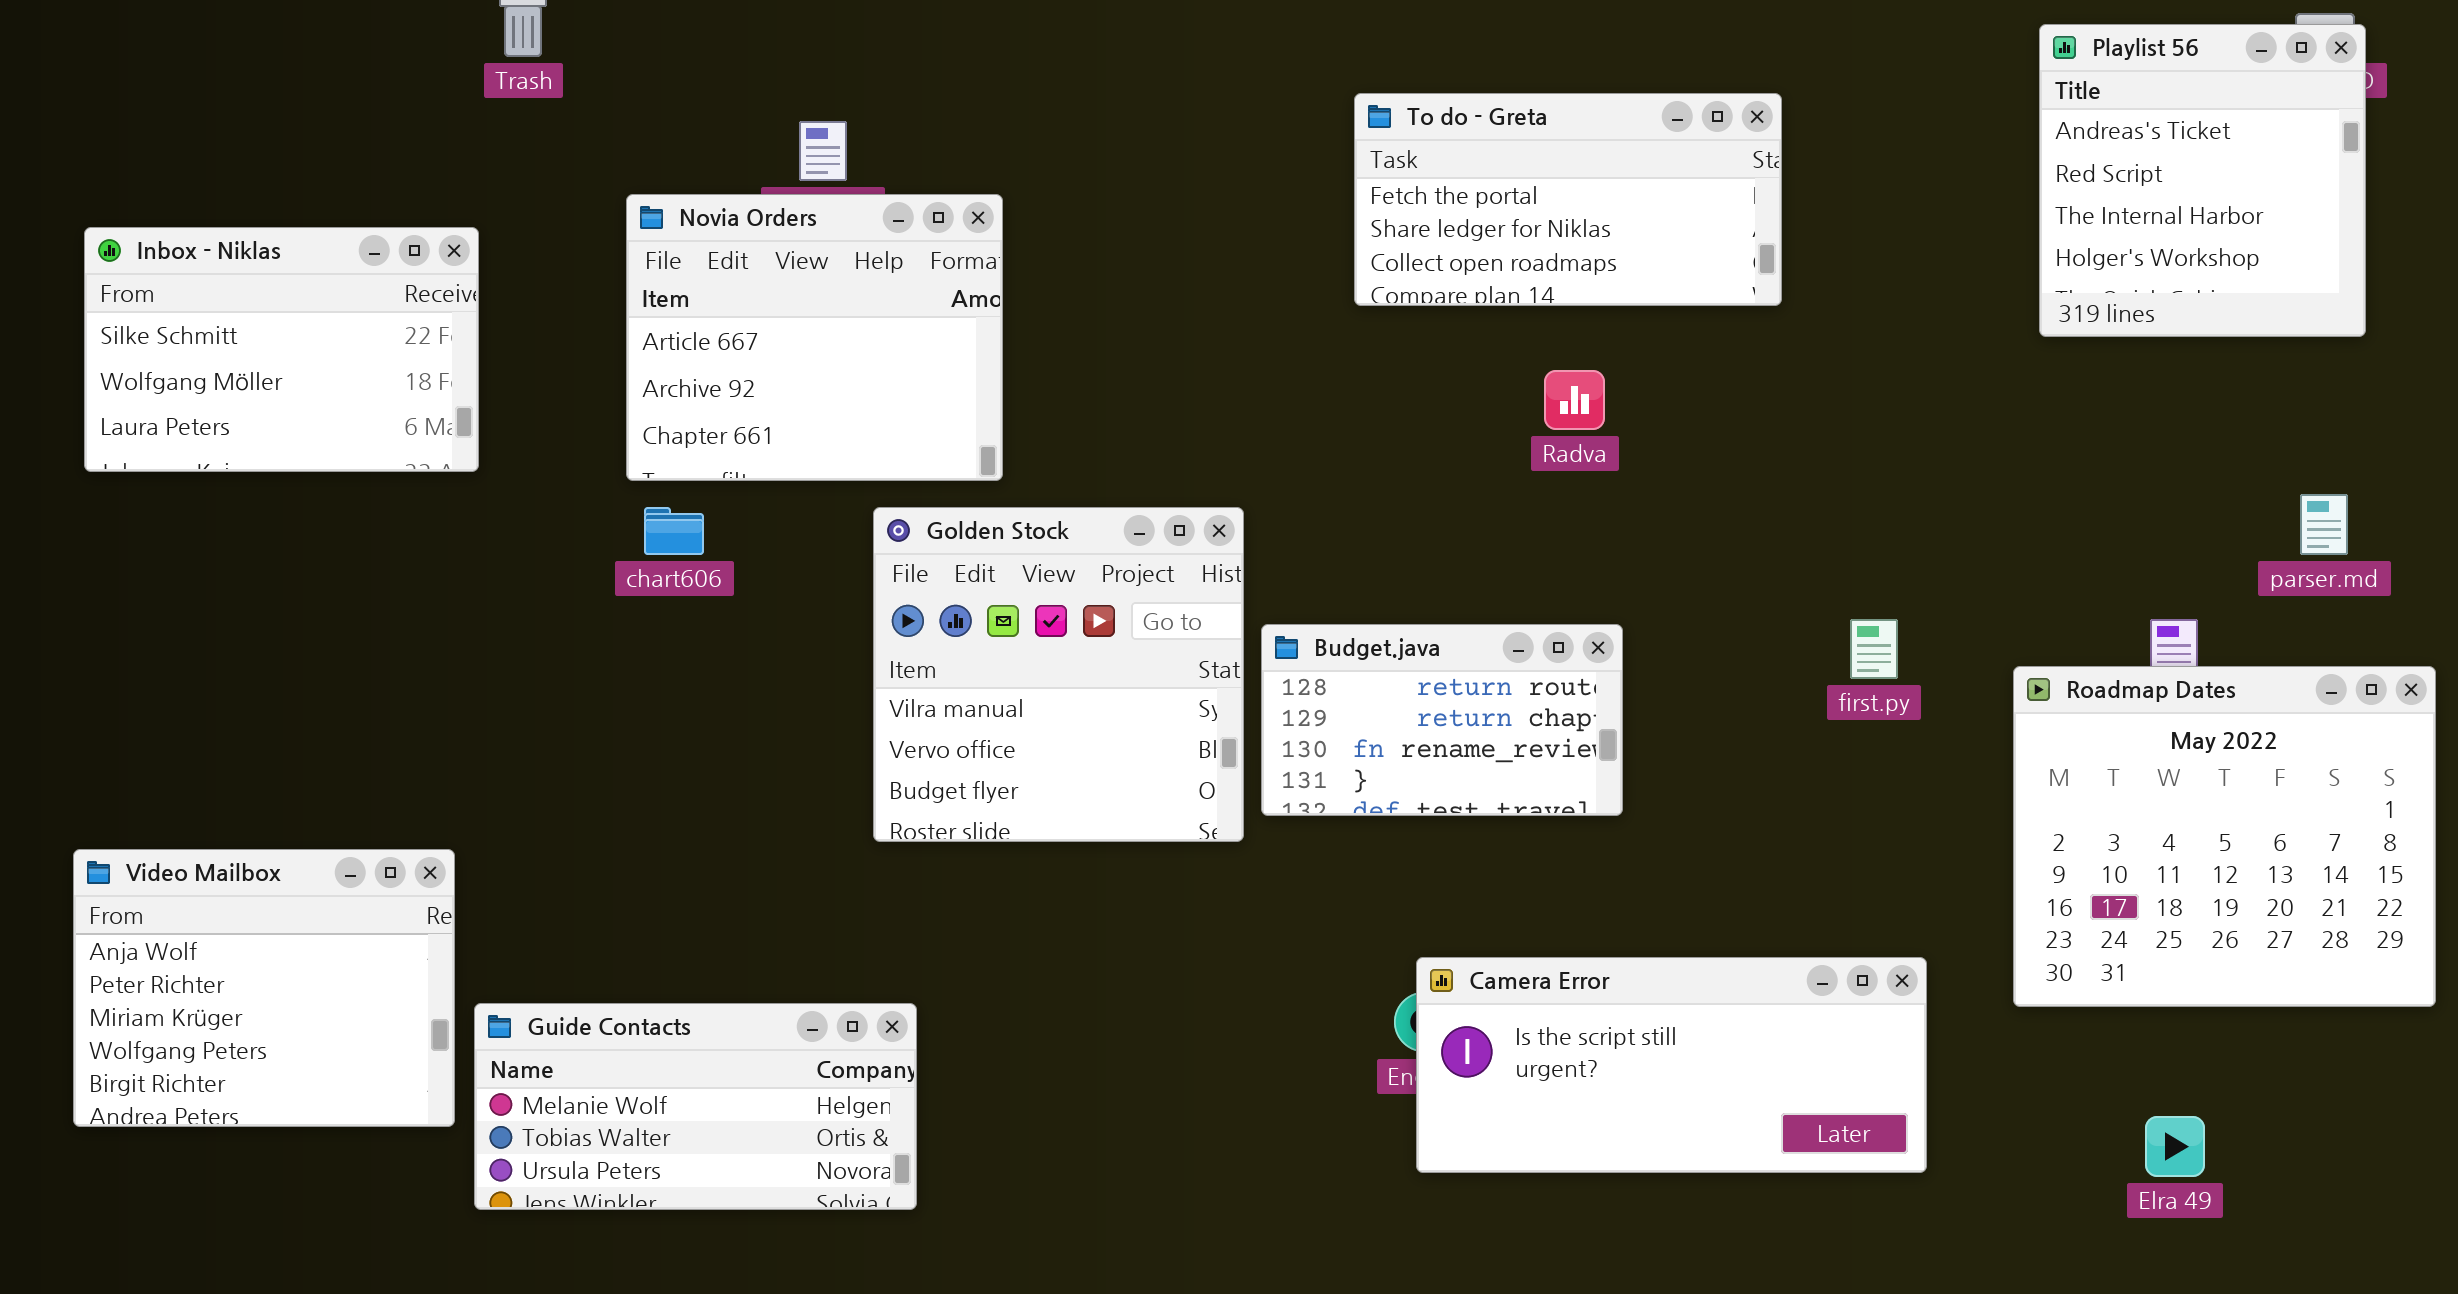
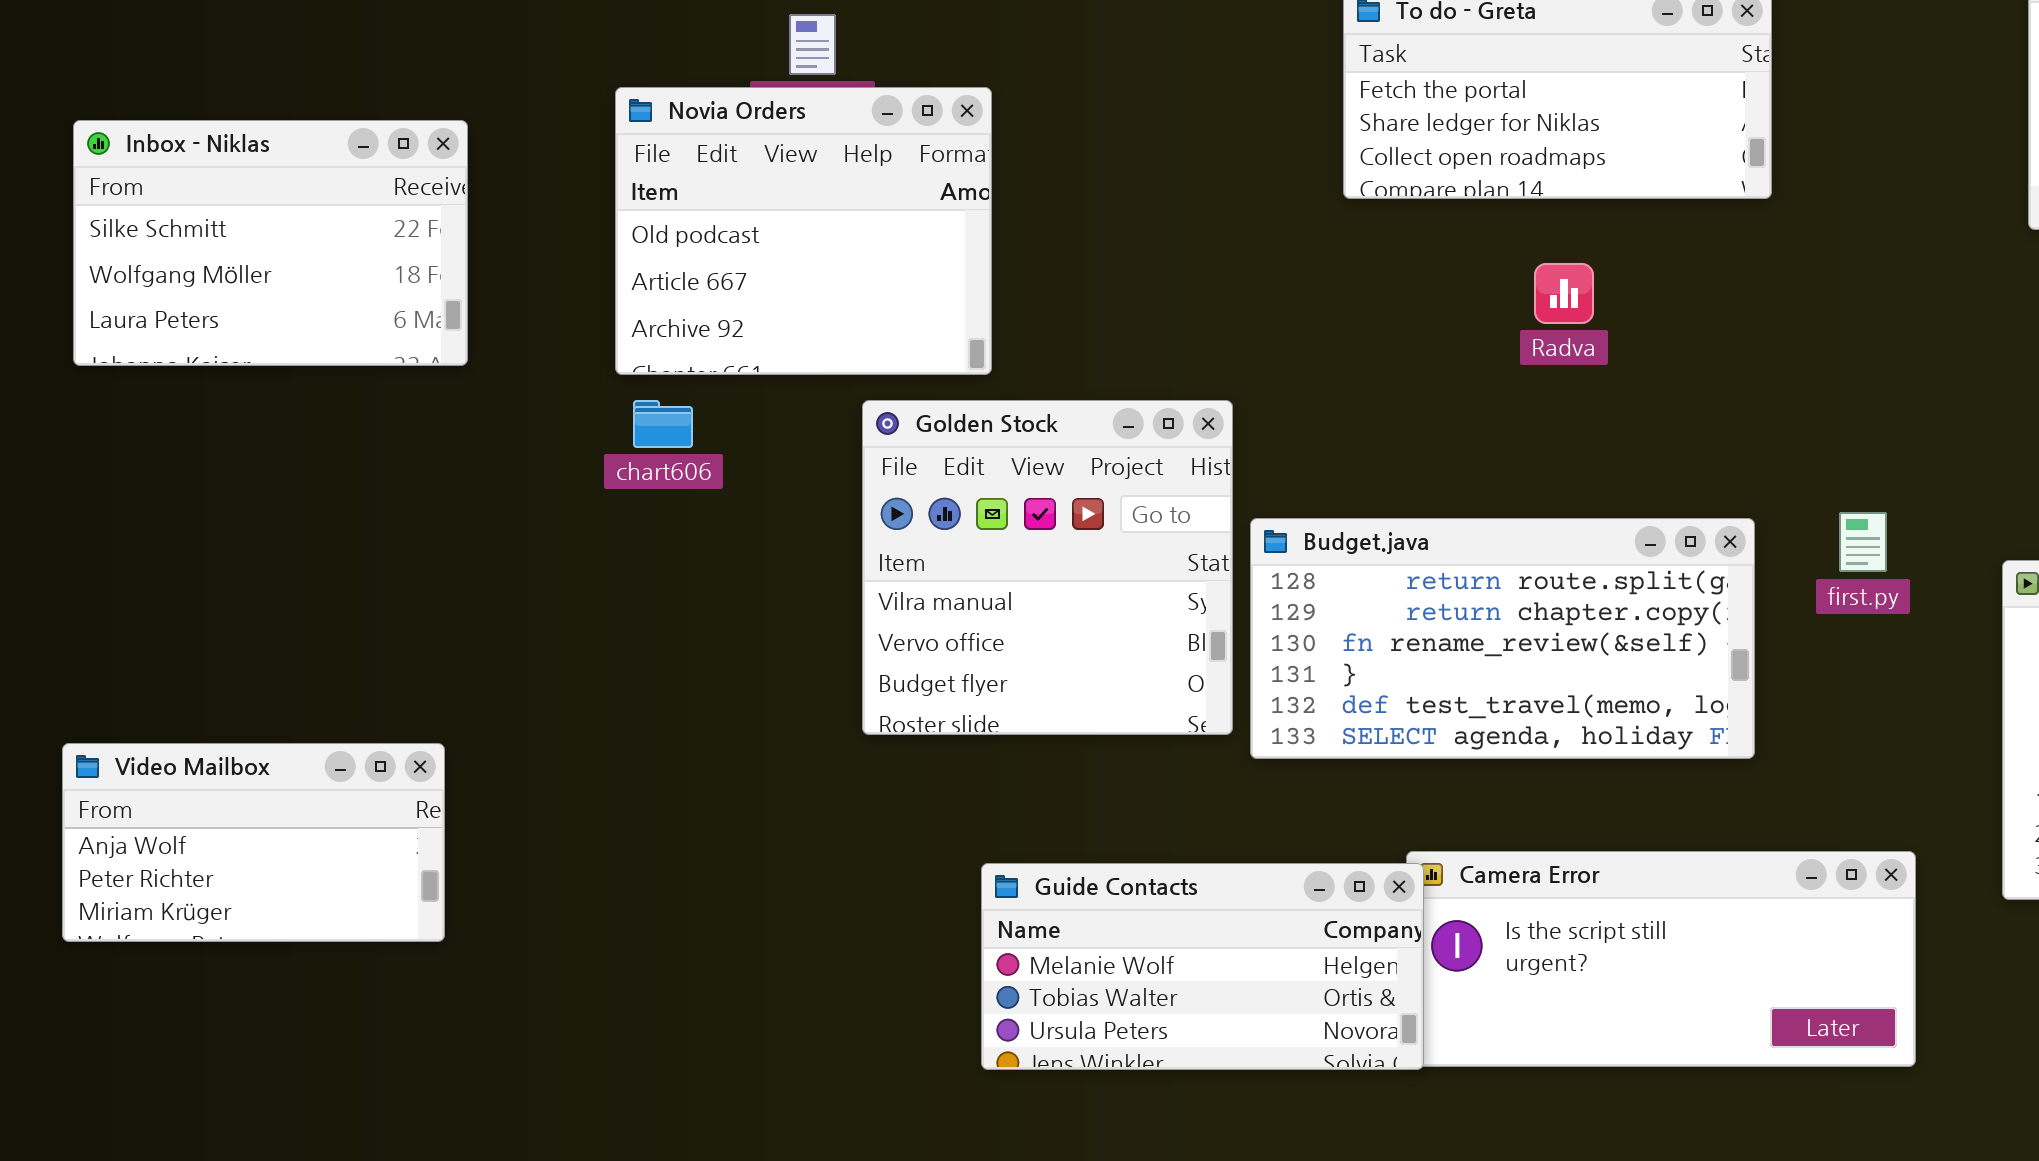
Novia Orders: [626,194,1003,481] -> [615,87,992,375], scrolled up 1 row
Budget.java: [1261,624,1623,816] -> [1250,518,1755,759], resized
Video Mailbox: [73,849,455,1127] -> [62,743,445,942], resized
Guide Contacts: [474,1003,917,1210] -> [981,863,1424,1070], moved

